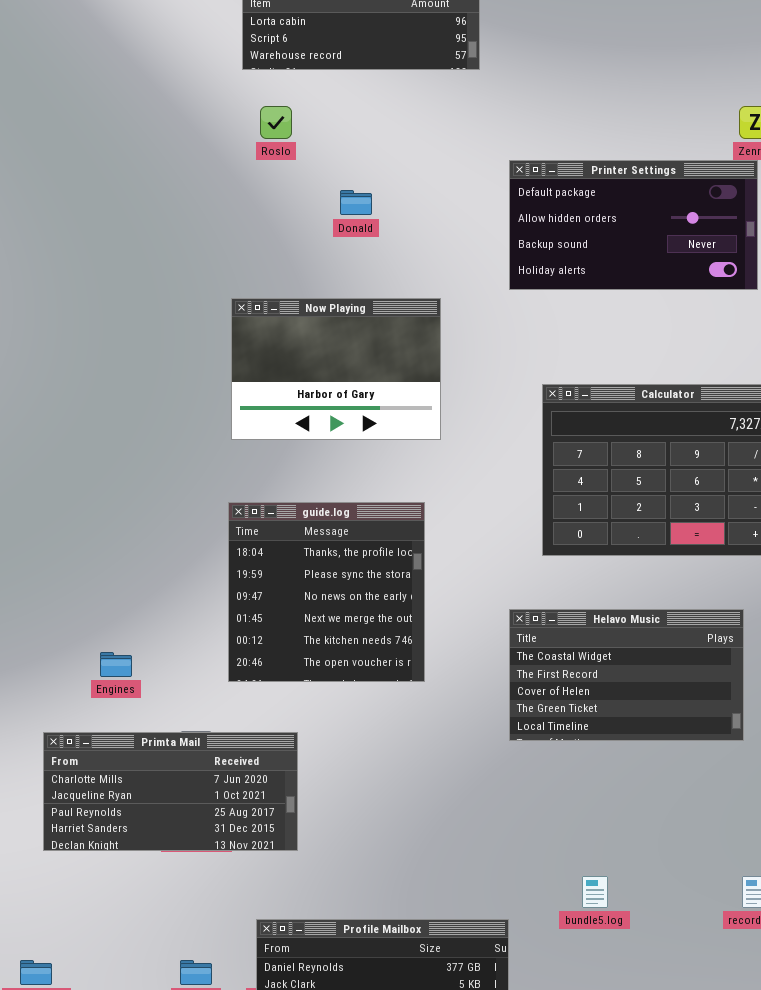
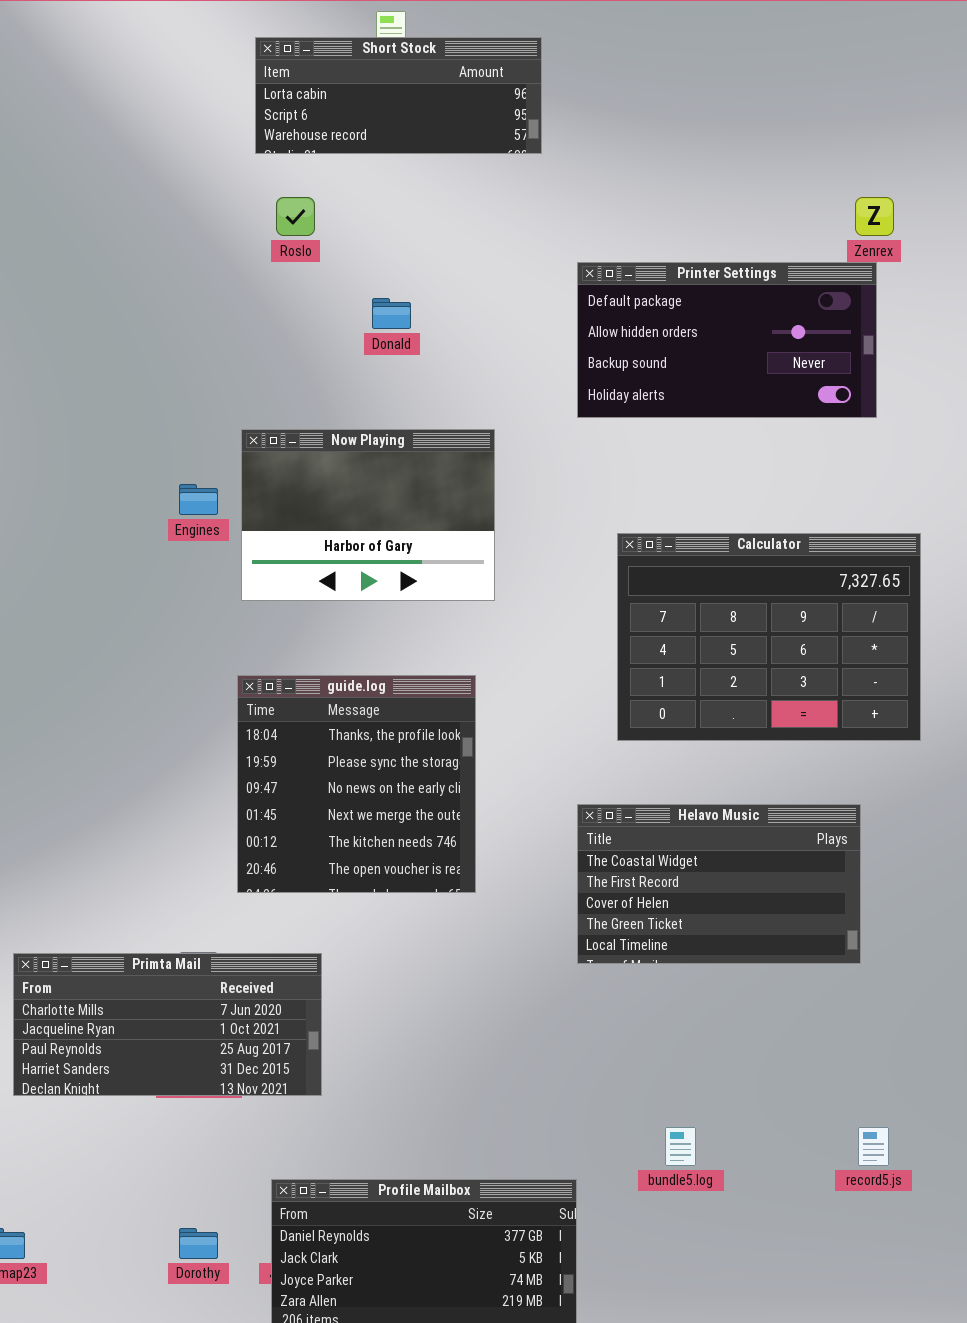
Engines: [100,652,132,677] -> [179,484,218,515], moved

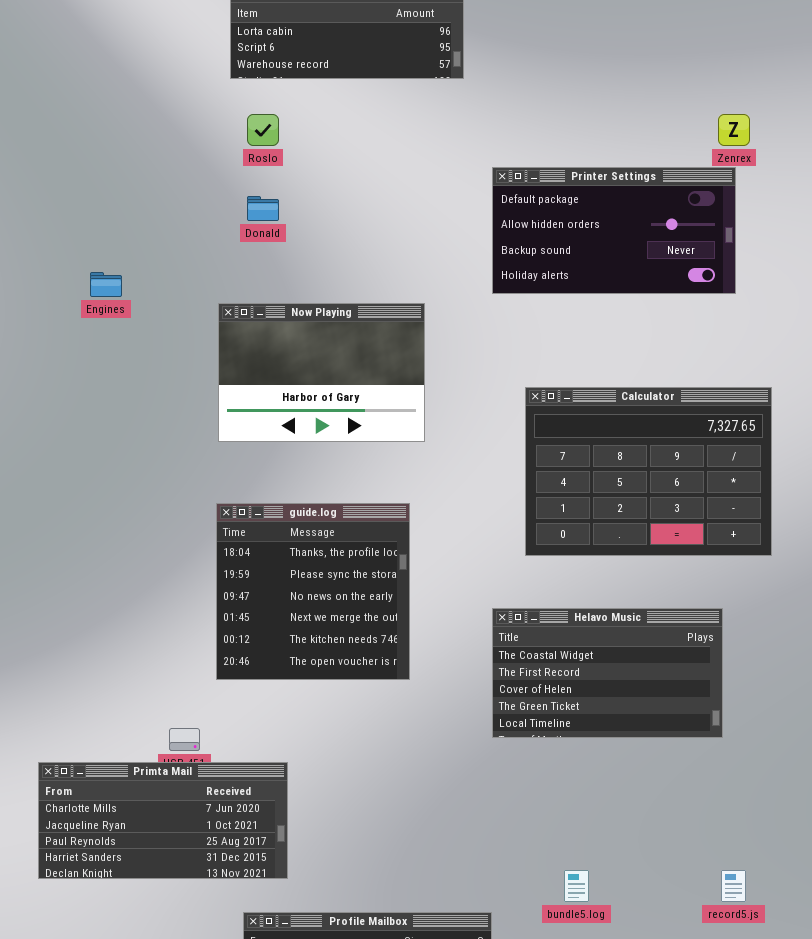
Donald: [372,298,411,329] -> [247,196,279,221], moved
Engines: [179,484,218,515] -> [90,272,122,297], moved
Primta Mail: [13,953,322,1096] -> [38,762,288,879], moved

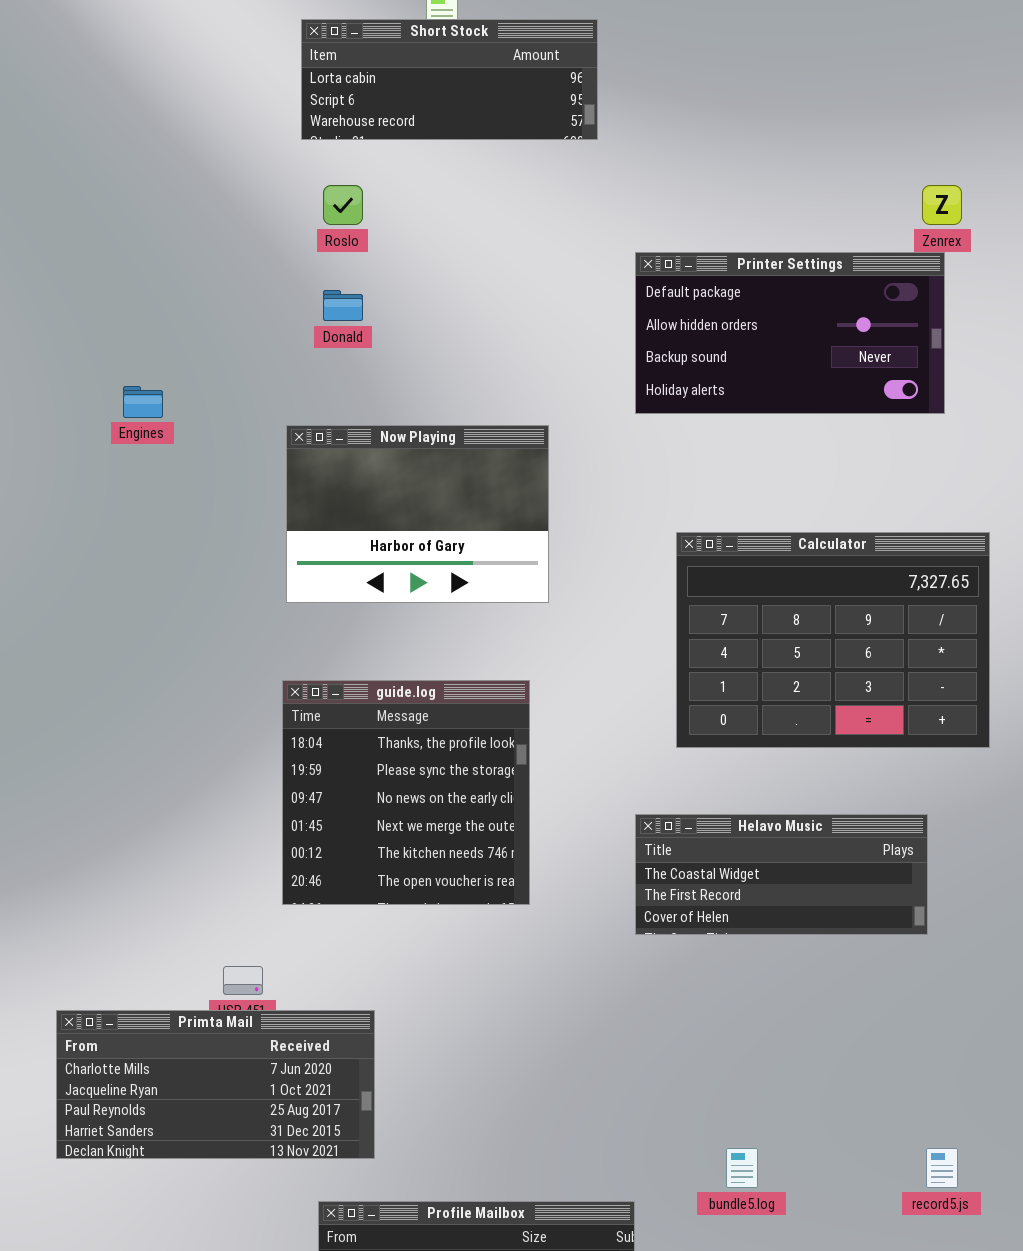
Helavo Music: [492,608,723,738] -> [635,814,928,935], resized

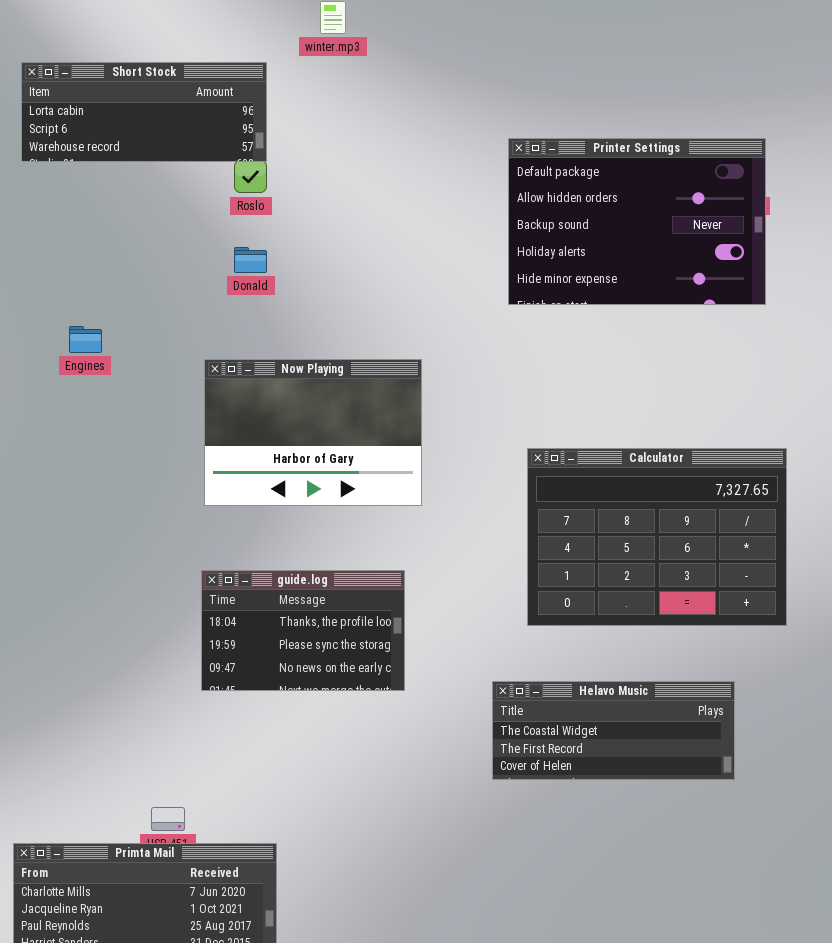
Short Stock: [301,19,598,140] -> [21,62,267,162], moved
Printer Settings: [635,252,945,414] -> [508,138,766,305], moved, resized
guide.log: [282,680,530,905] -> [201,570,405,691], resized

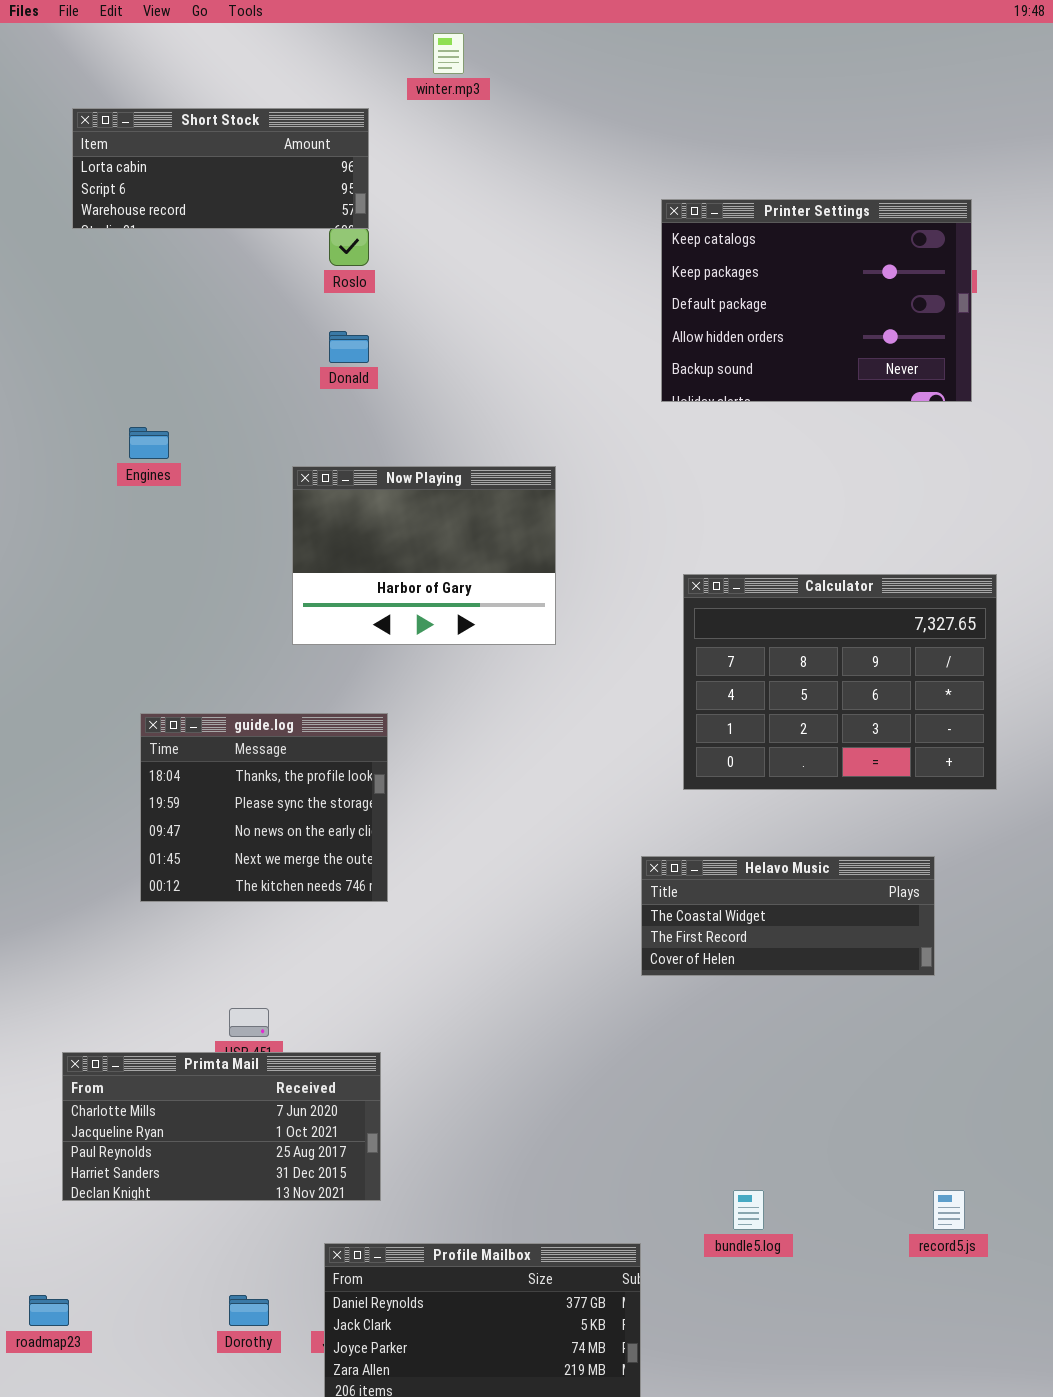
Printer Settings: [508,138,766,305] -> [661,199,972,402], scrolled up 2 rows
guide.log: [201,570,405,691] -> [140,713,388,902], moved, resized

